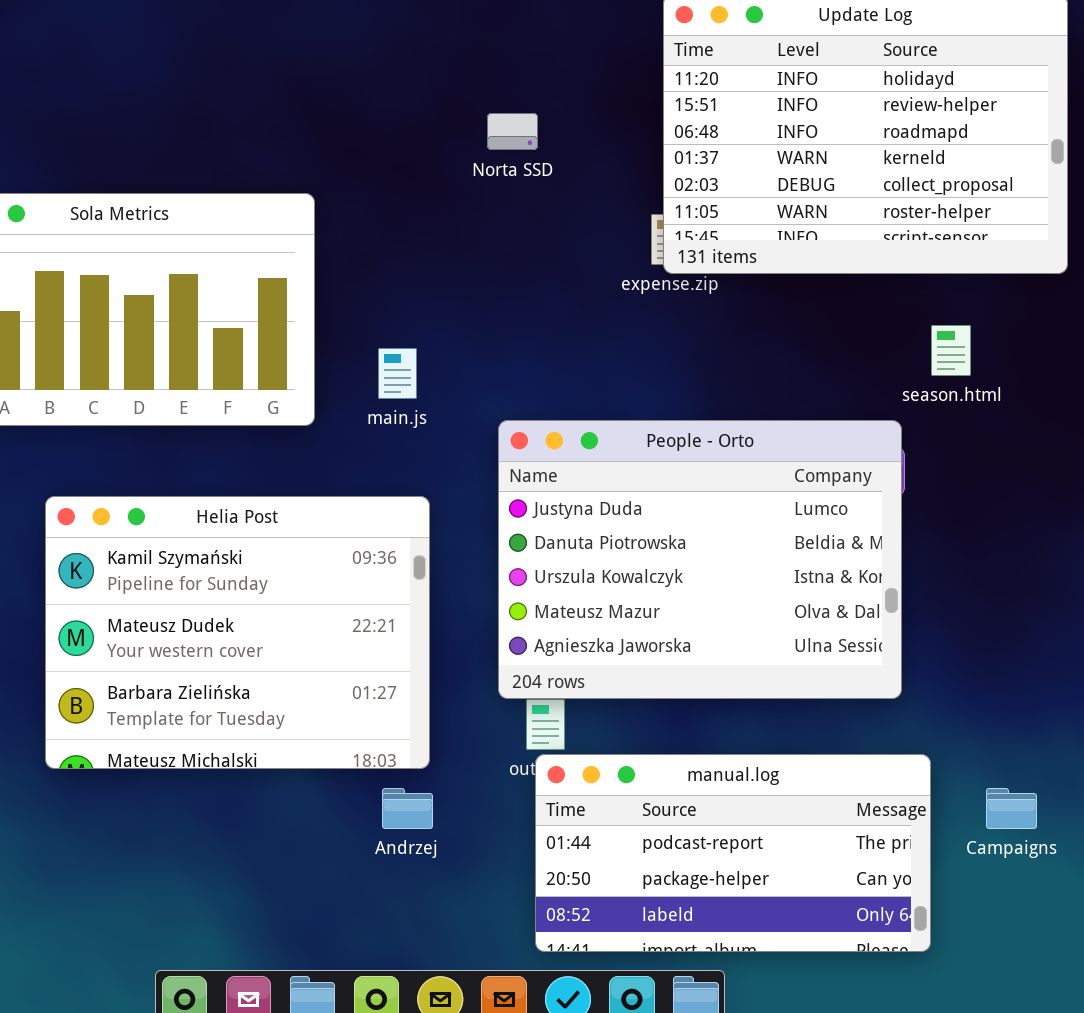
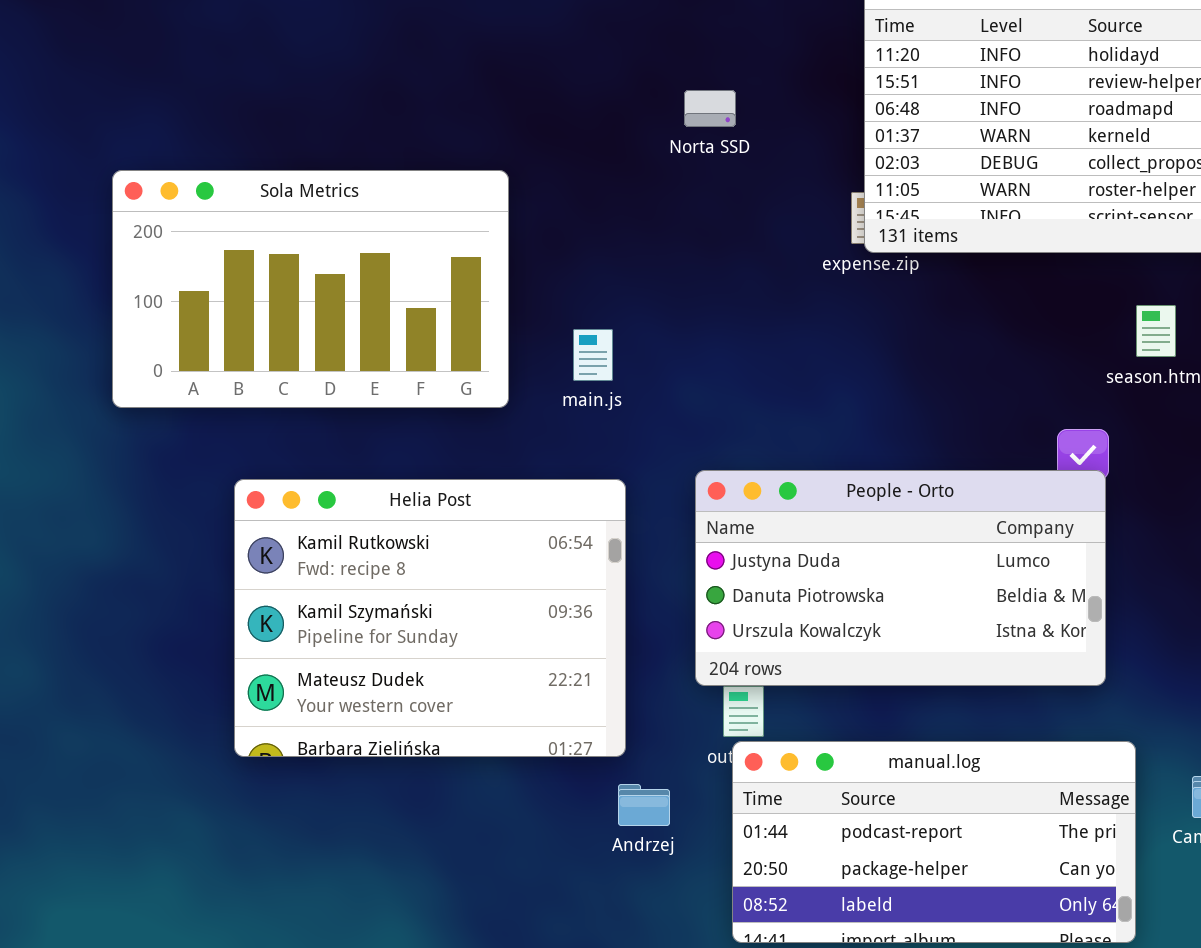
People - Orto: [498,420,902,699] -> [695,470,1106,686], resized
Helia Post: [45,496,430,769] -> [234,479,626,757], scrolled up 1 row
Andrzej: [382,788,433,829] -> [618,784,670,826], moved

